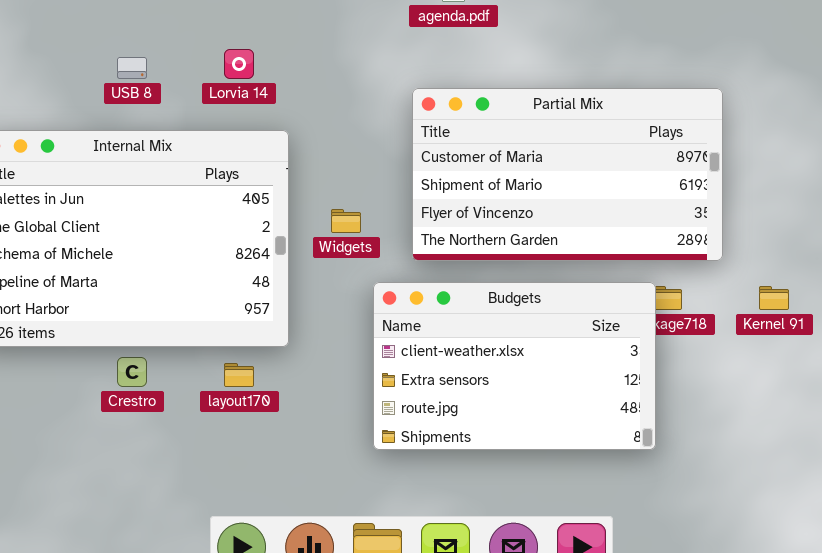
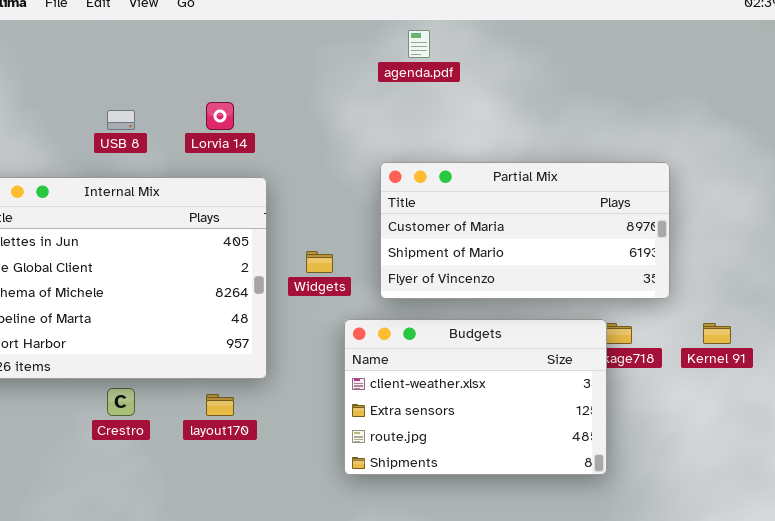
Partial Mix: [412,88,723,261] -> [380,162,670,299], resized

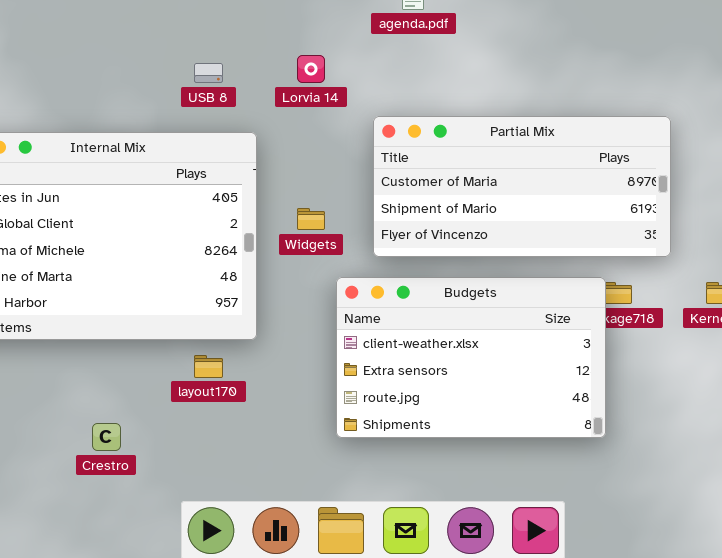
Lorvia 14: [206,102,234,130] -> [297,55,325,83], moved
USB 8: [107,110,135,130] -> [194,63,223,83], moved
Crestro: [107,388,135,416] -> [92,423,121,451], moved

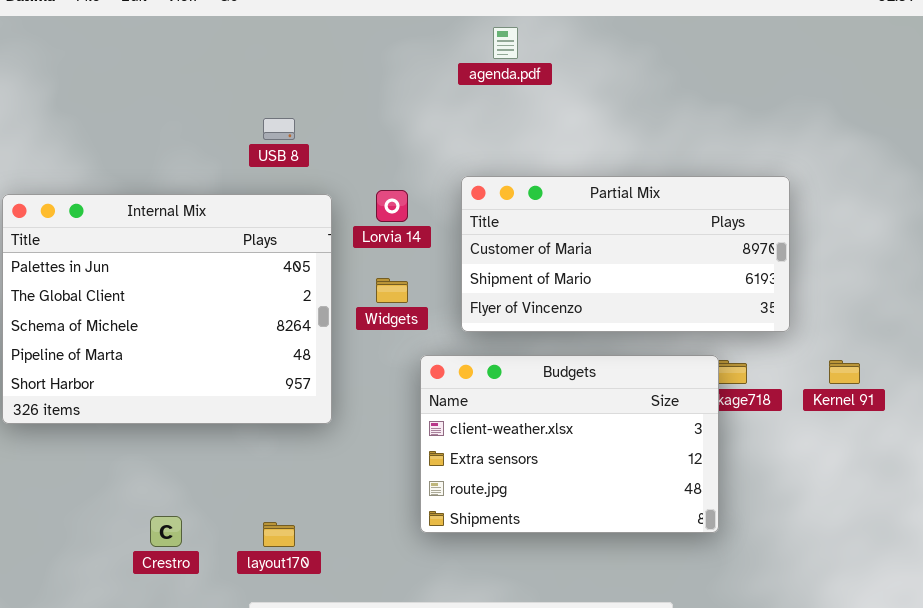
Lorvia 14: [297,55,325,83] -> [376,190,408,222], moved
layout170: [194,355,223,378] -> [263,522,295,547], moved

